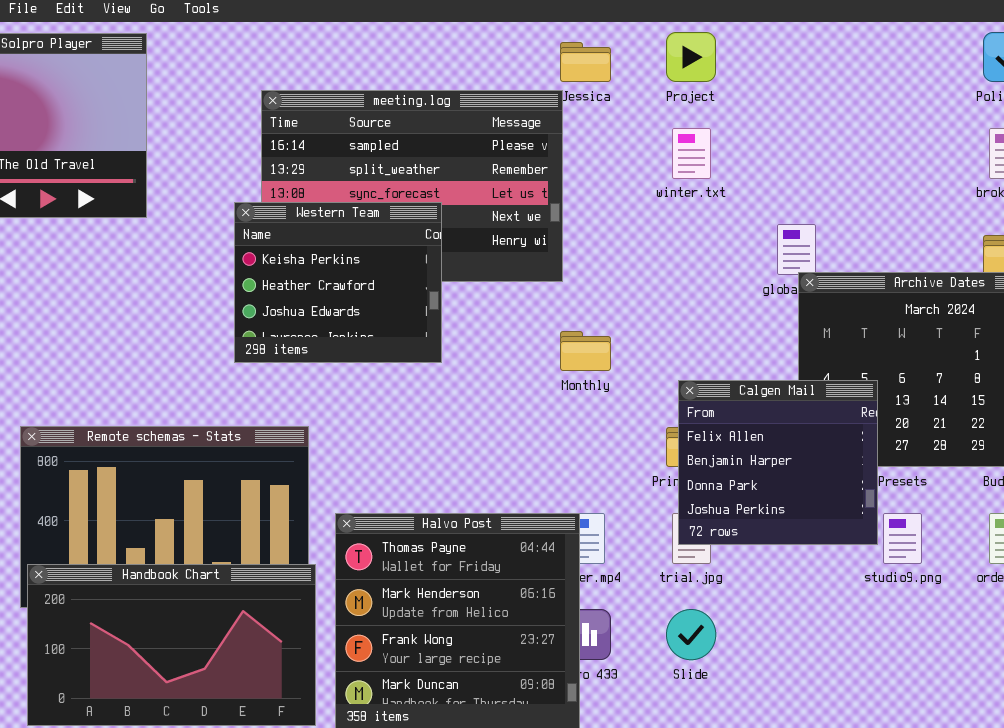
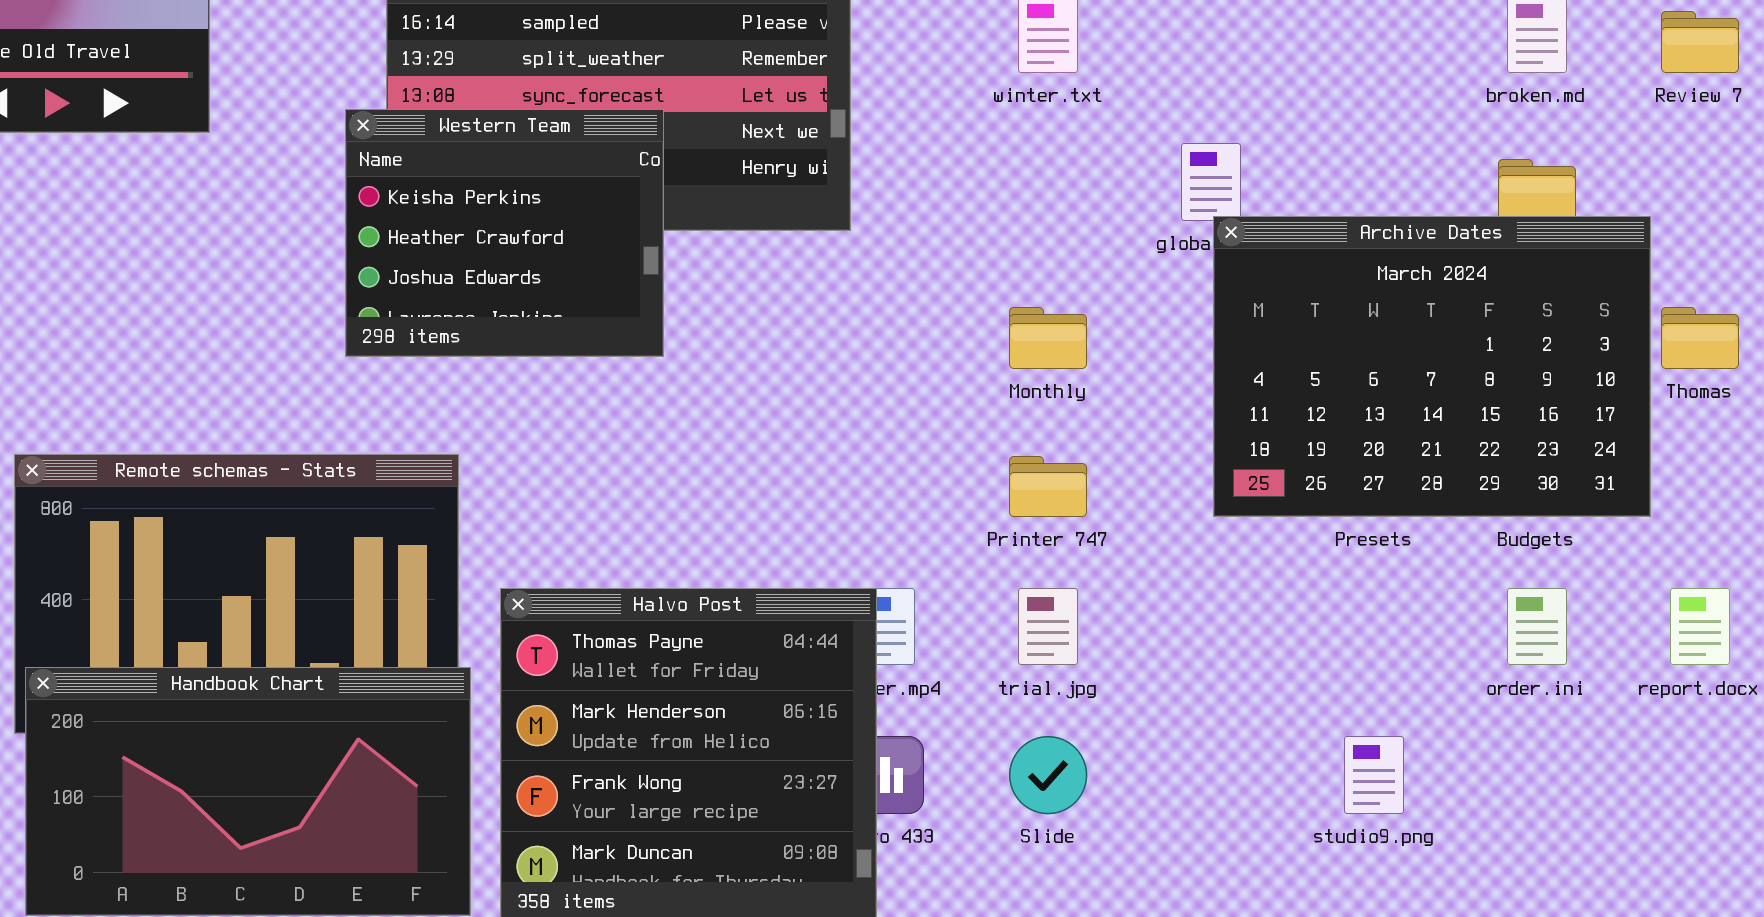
Monthly: [560,331,611,371] -> [1009,307,1087,369], moved
Calgen Mail: [678,380,878,545] -> none, closed
studio9.png: [883,513,922,564] -> [1344,736,1404,814], moved

